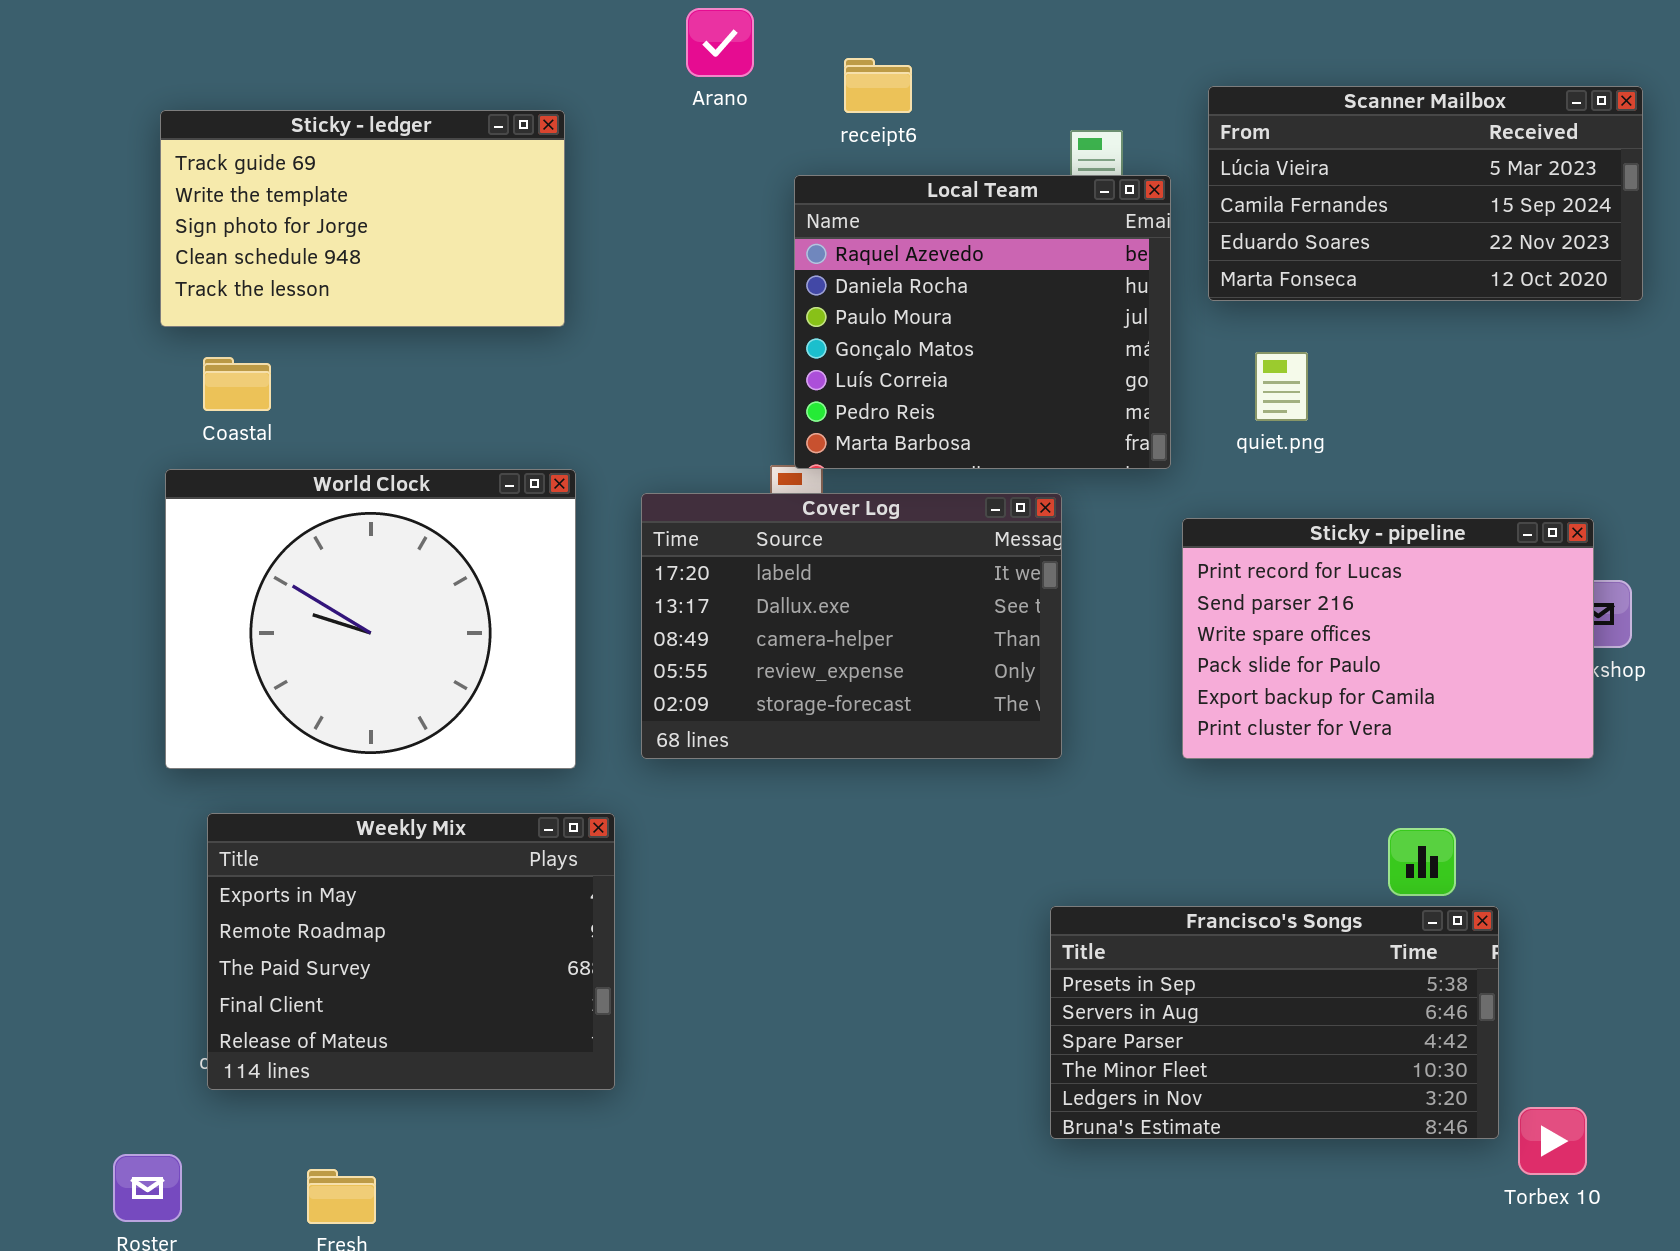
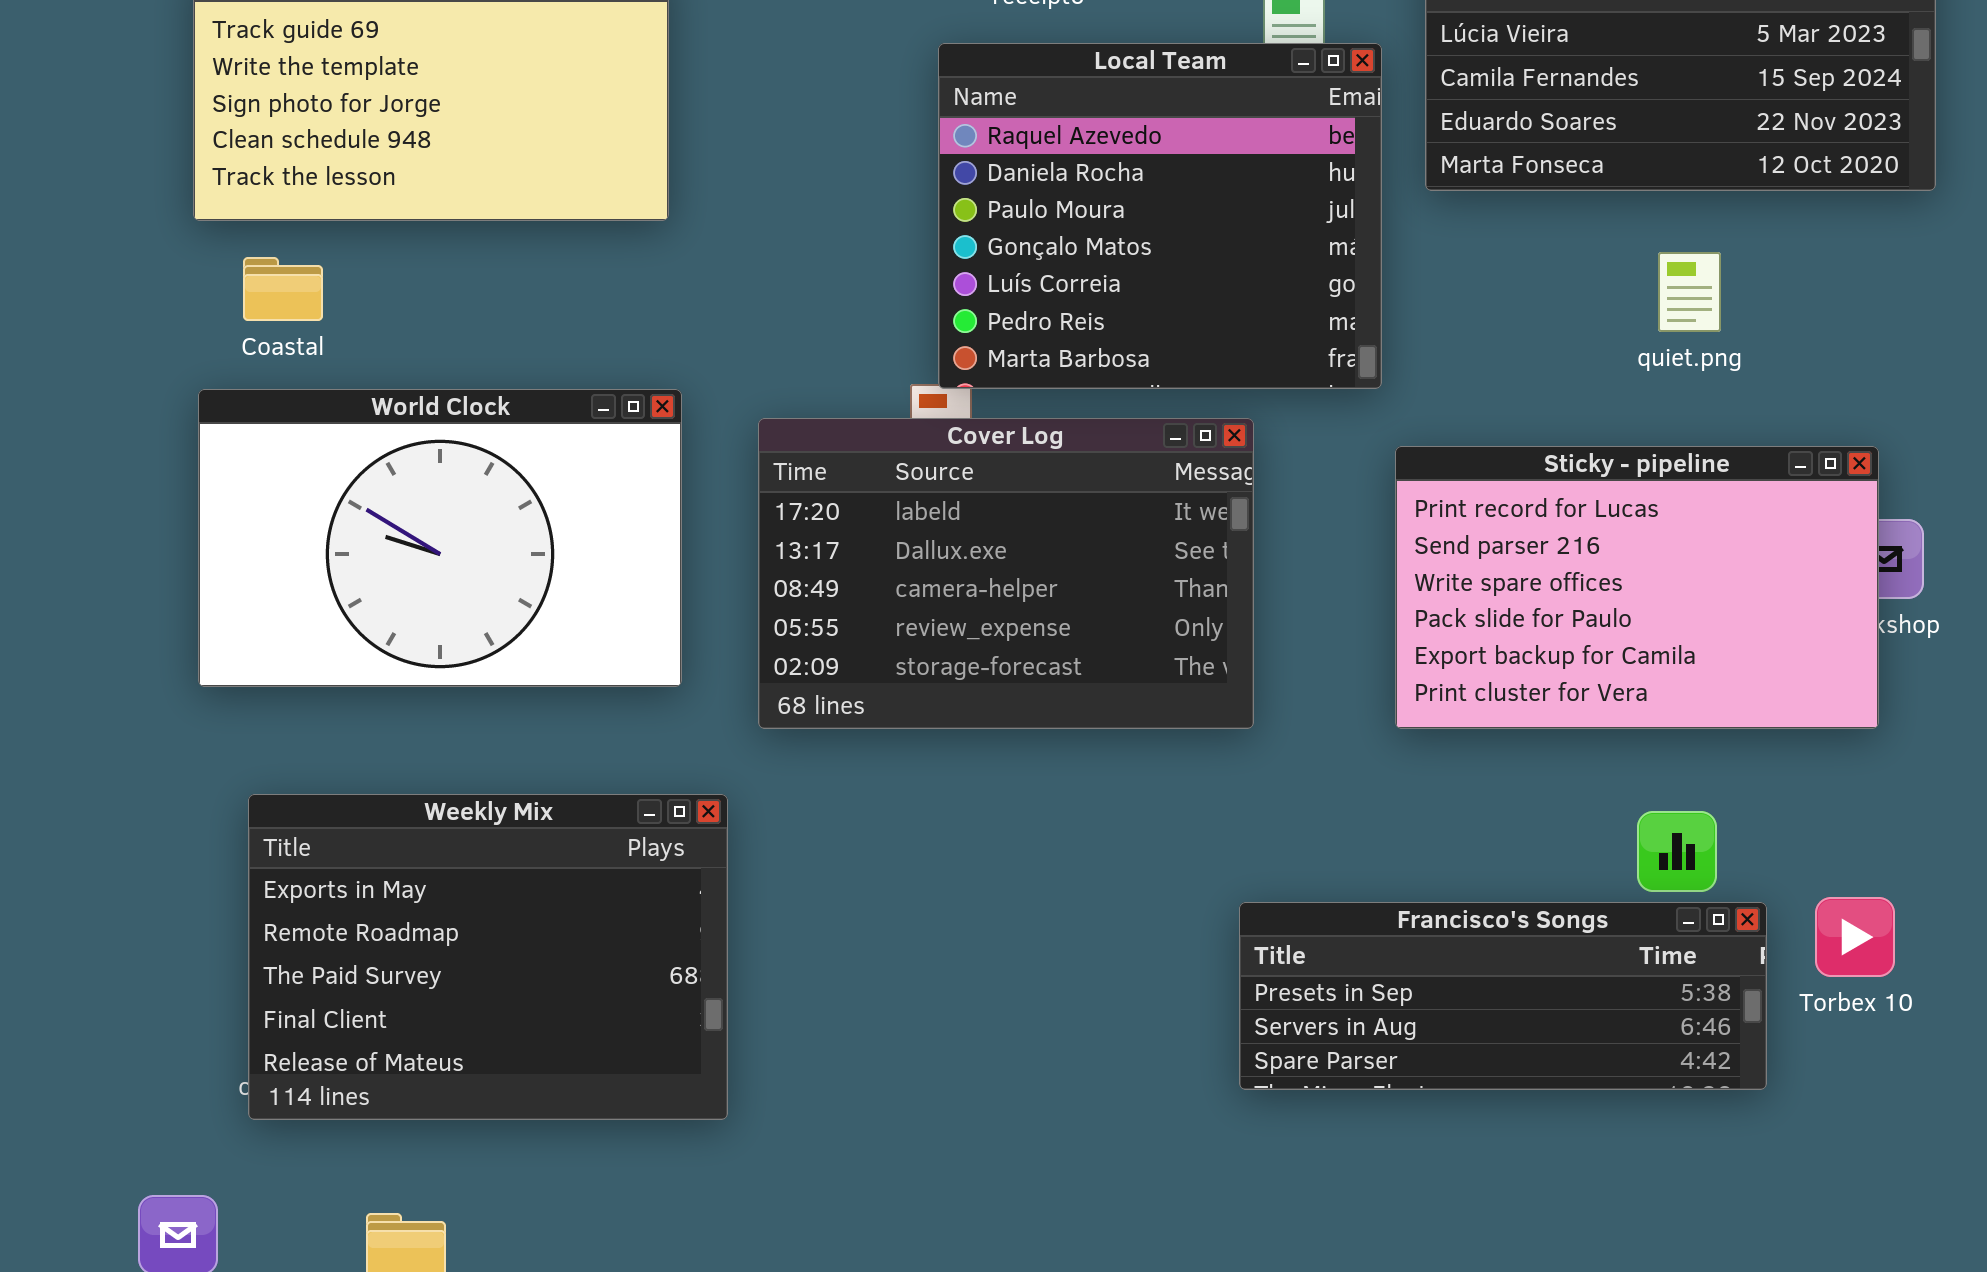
quiet.png: [1255,352,1308,421] -> [1658,252,1721,332], moved
World Clock: [165,469,576,769] -> [198,389,682,687], resized
Francisco's Songs: [1050,906,1499,1139] -> [1239,902,1767,1090], resized
Torbex 10: [1518,1107,1587,1175] -> [1815,897,1895,977], moved

